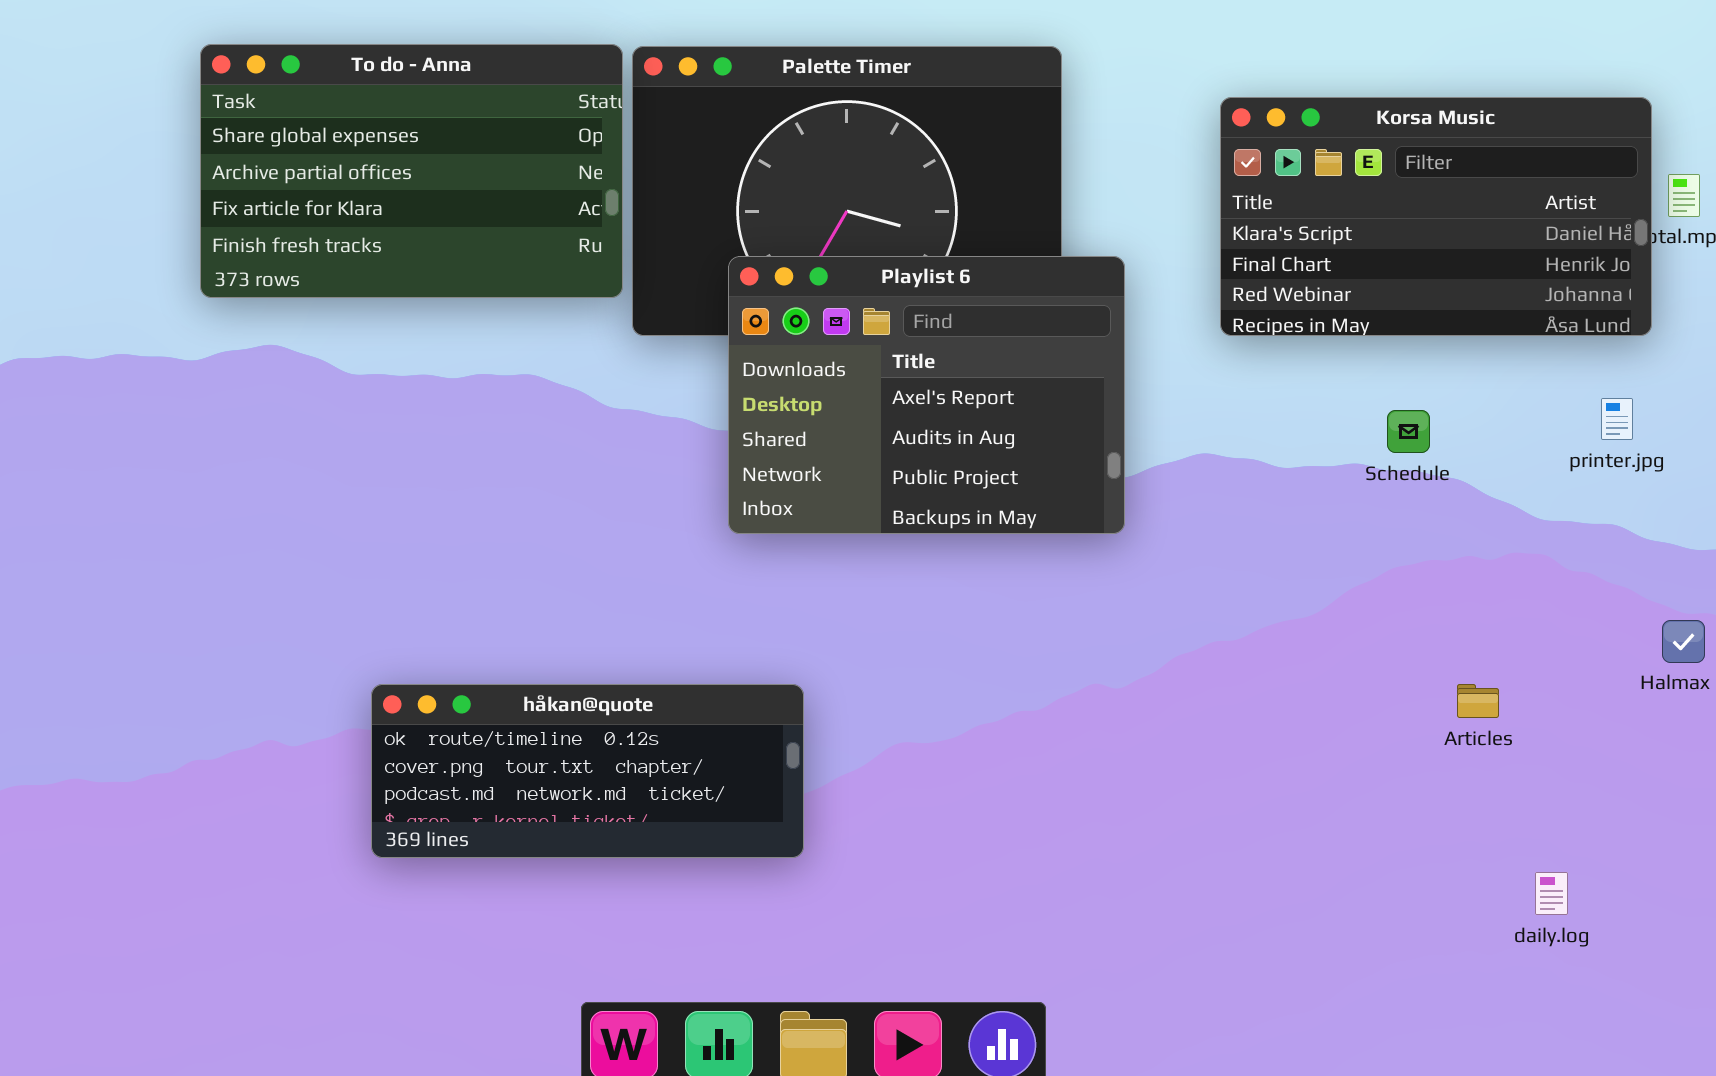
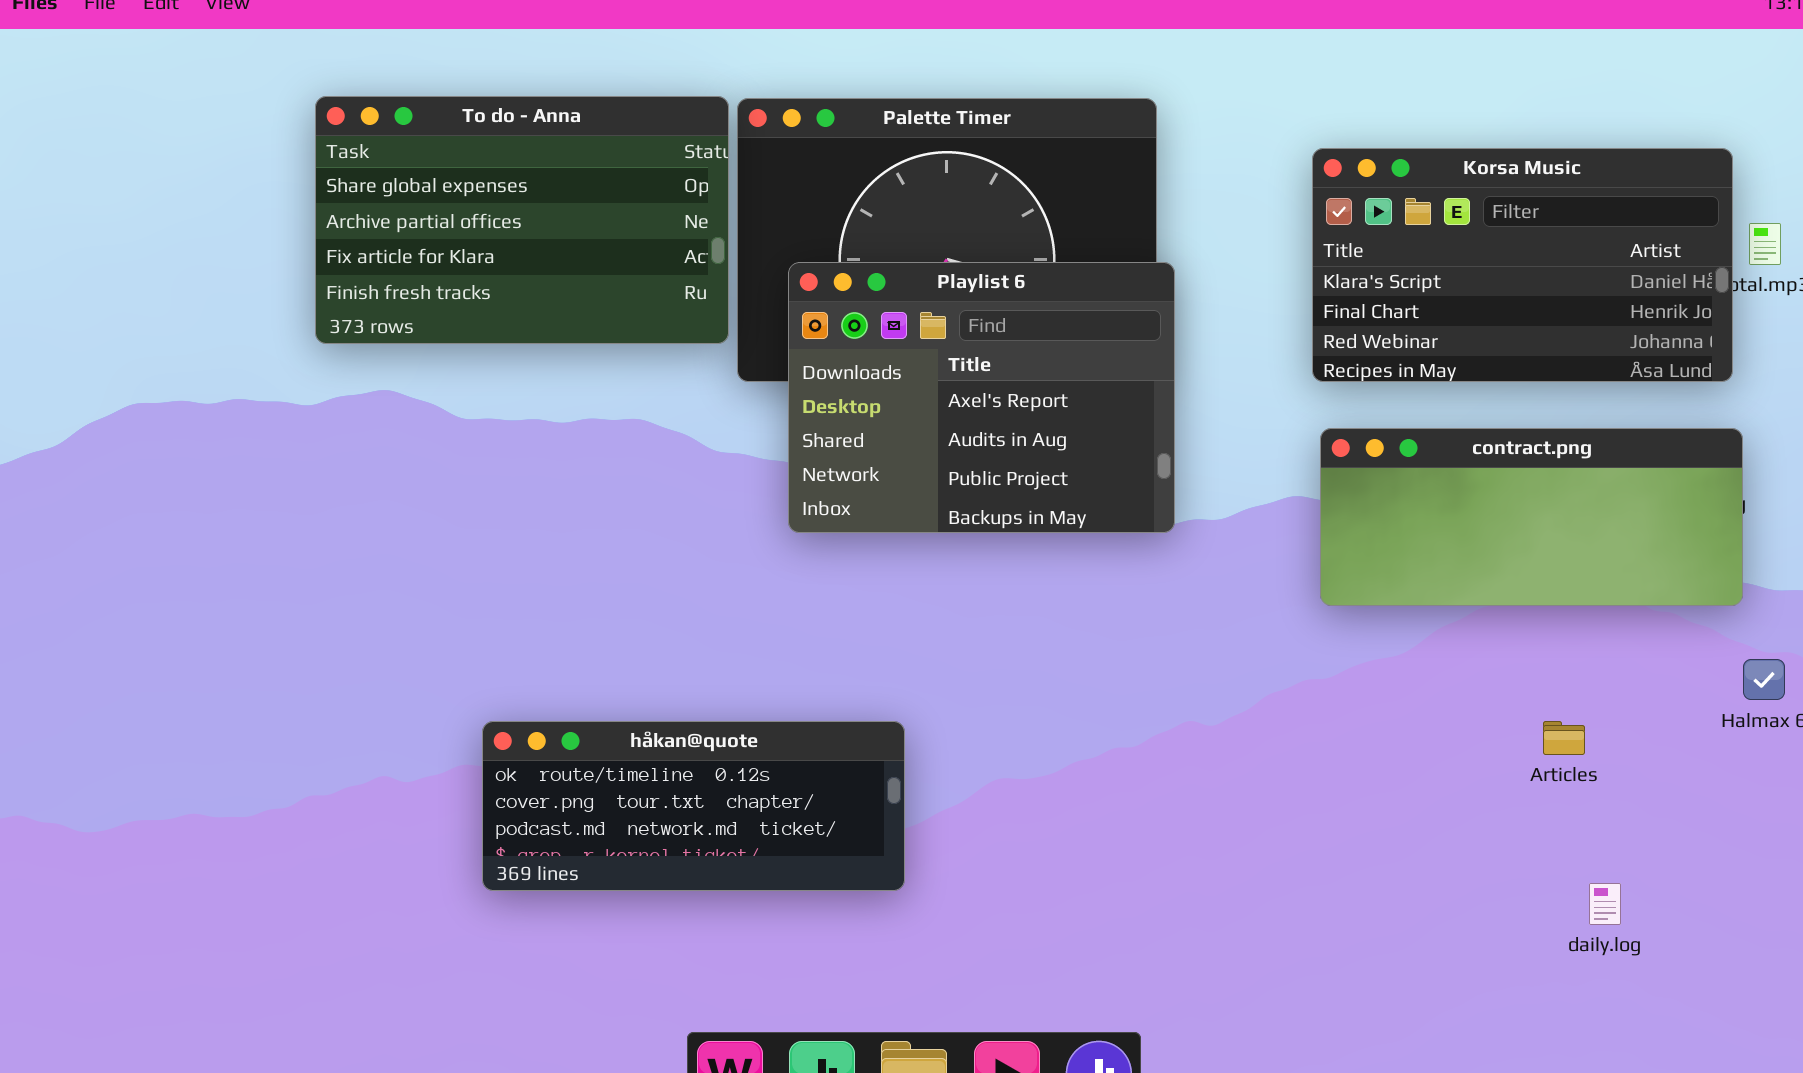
Playlist 6: [728,256,1125,534] -> [788,262,1175,533], moved
contract.png: none -> [1320,428,1743,606], opened
daily.log: [1535,872,1568,915] -> [1589,883,1621,925], moved

